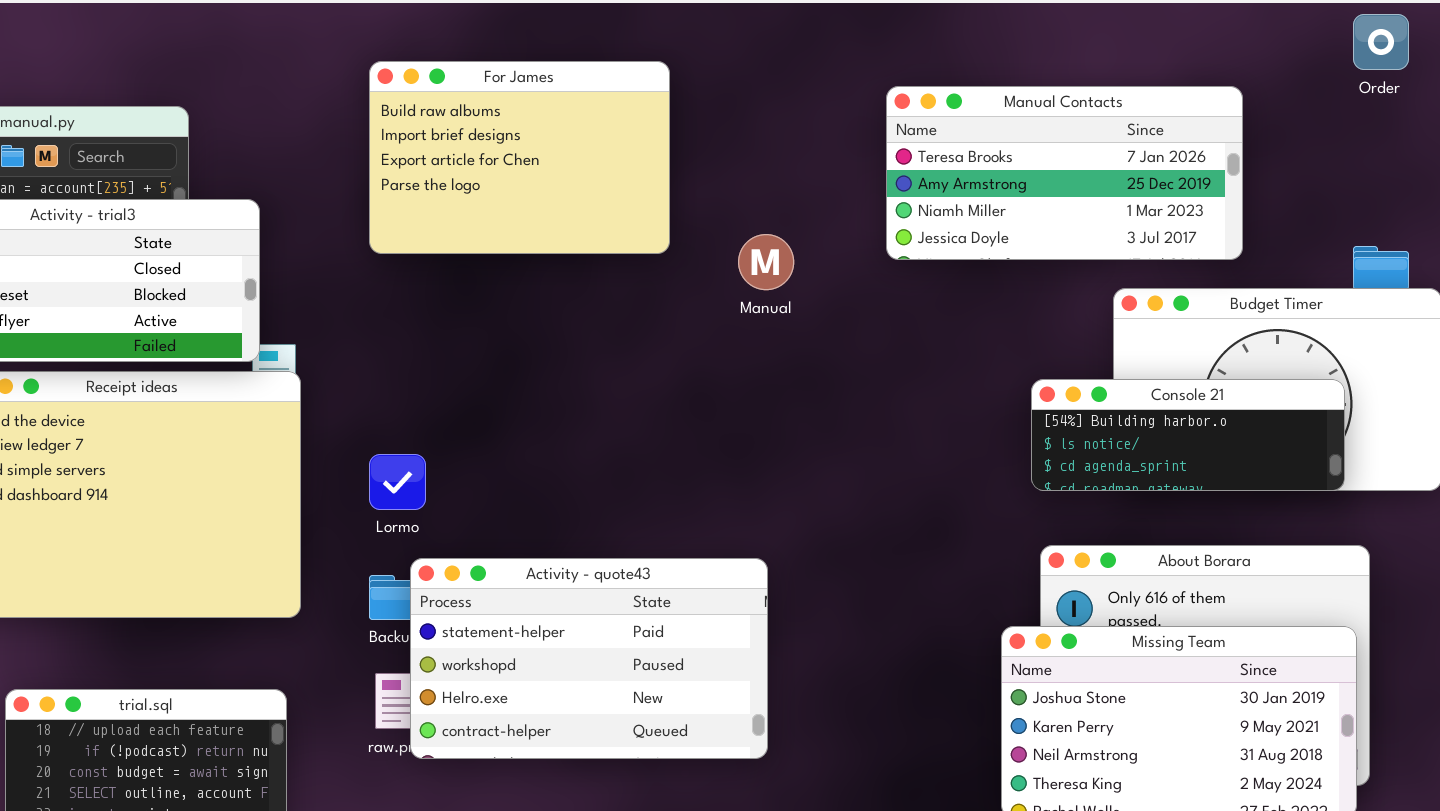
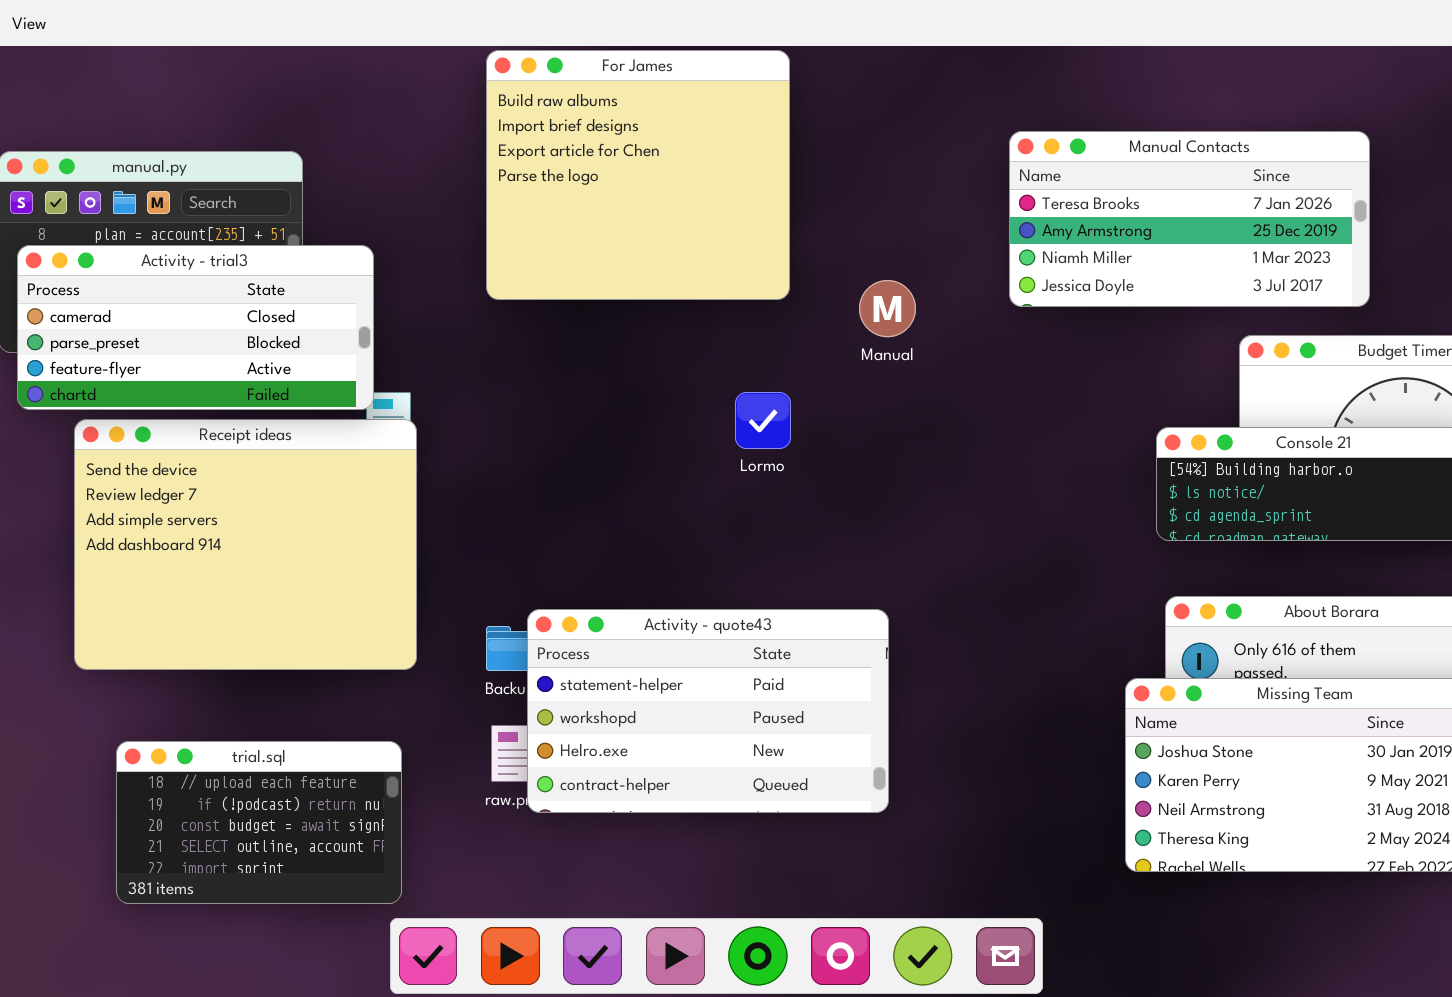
For James: [369,61,670,254] -> [486,50,790,300], resized
Lormo: [369,454,426,510] -> [735,392,791,449], moved

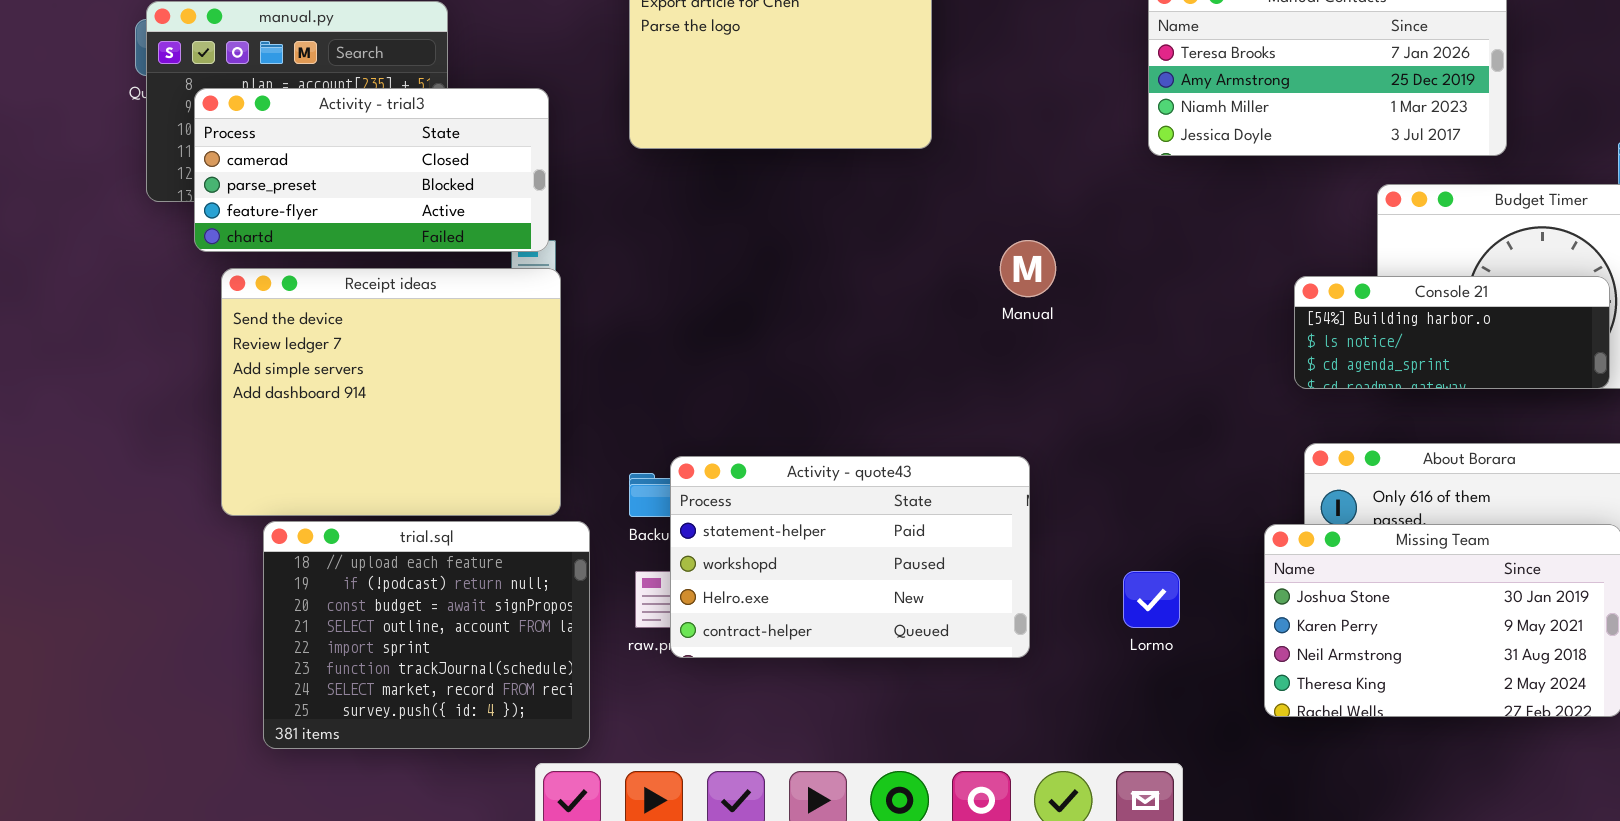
Activity - trial3: [17,245,374,410] -> [194,88,549,252], moved
Manual: [859,280,916,337] -> [1000,240,1056,297], moved
Lormo: [735,392,791,449] -> [1123,571,1180,628], moved
trial.sql: [116,741,402,904] -> [263,521,590,749], resized

